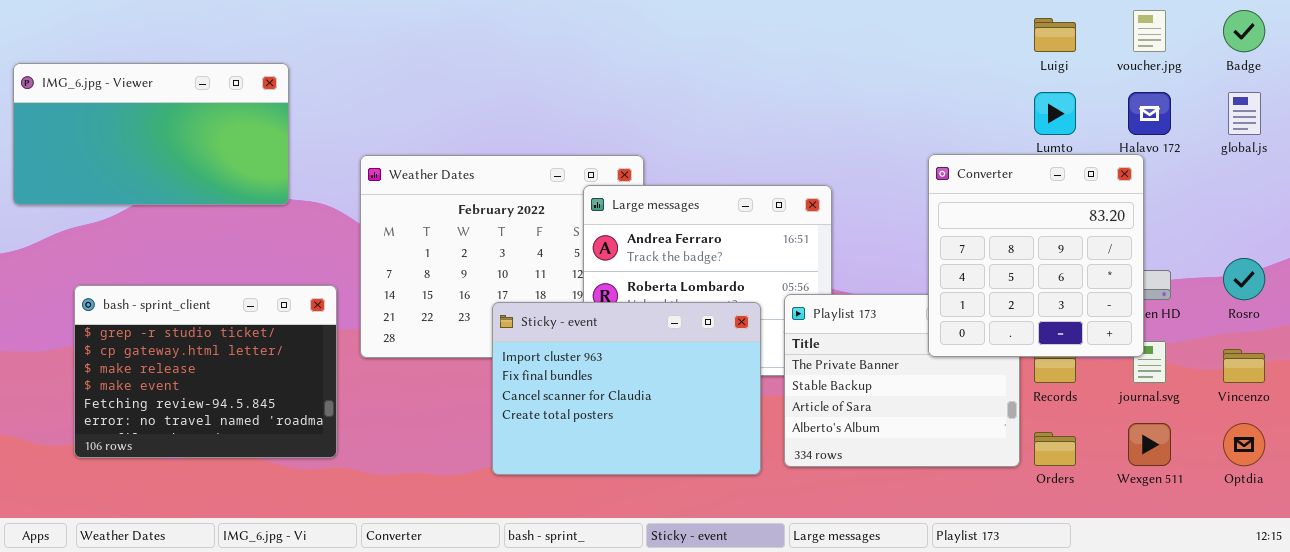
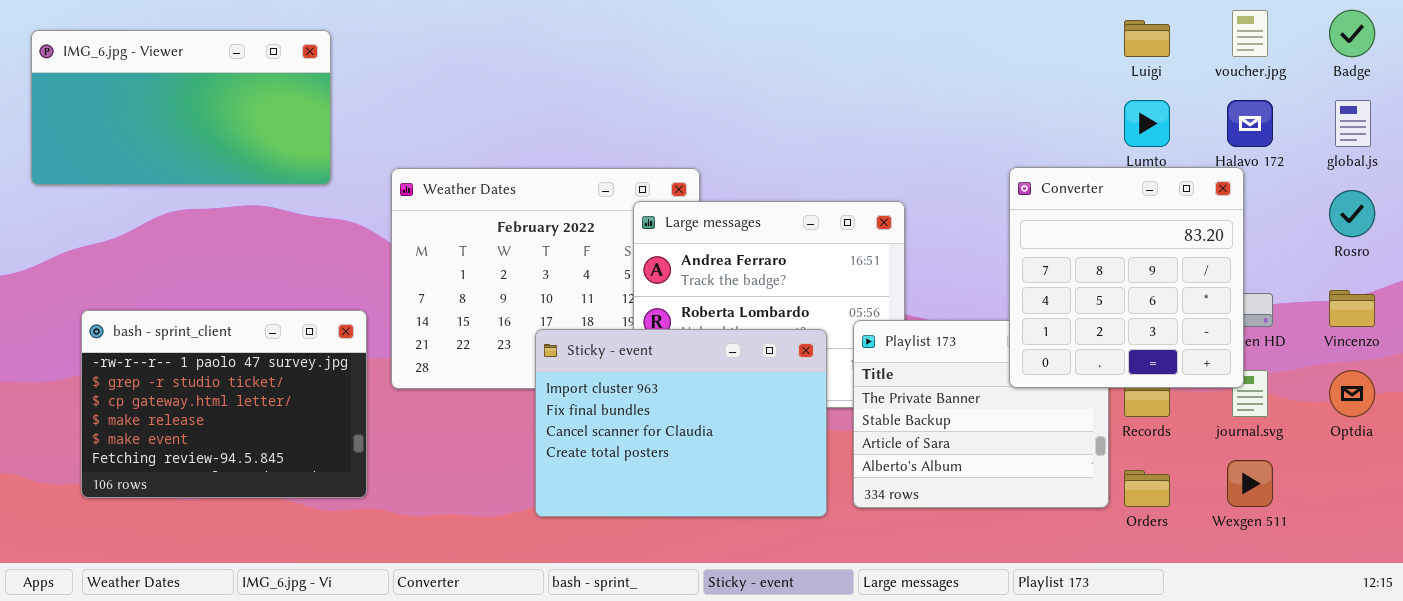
IMG_6.jpg - Viewer: [13,63,289,205] -> [31,30,331,185], moved
Rosro: [1223,258,1265,300] -> [1329,190,1375,237], moved
bash - sprint_client: [74,285,337,458] -> [81,310,367,498], scrolled up 1 row
Vincenzo: [1223,349,1265,383] -> [1329,290,1375,327], moved
Optdia: [1223,423,1265,466] -> [1329,370,1375,417], moved

